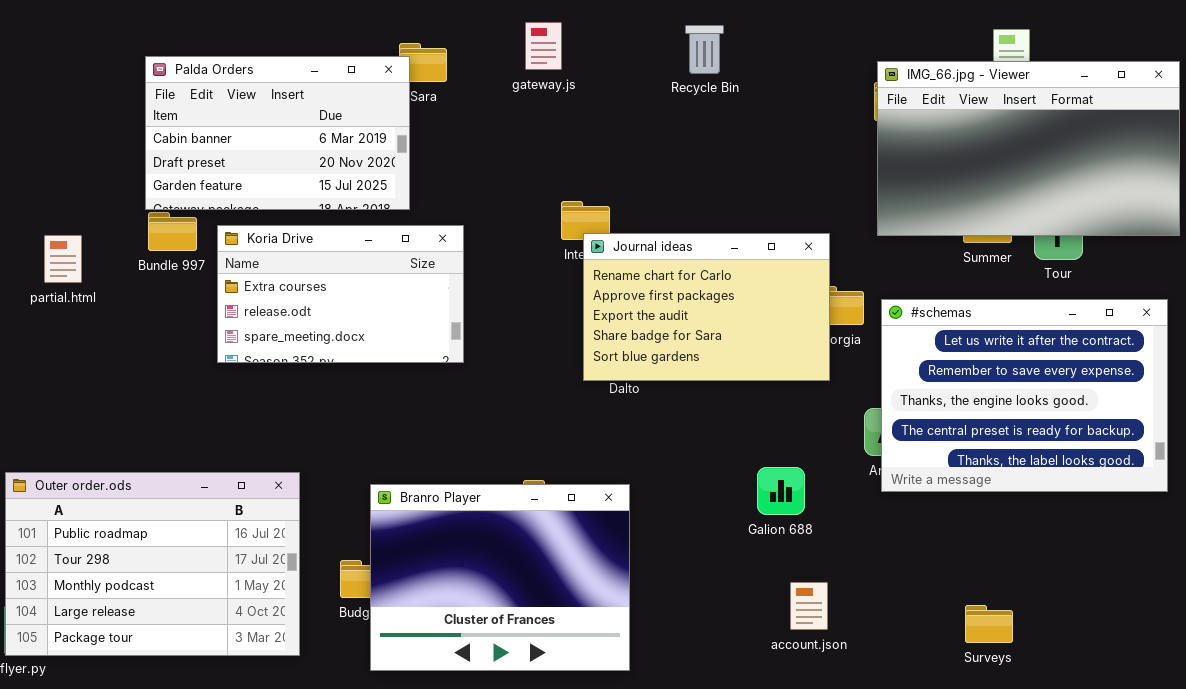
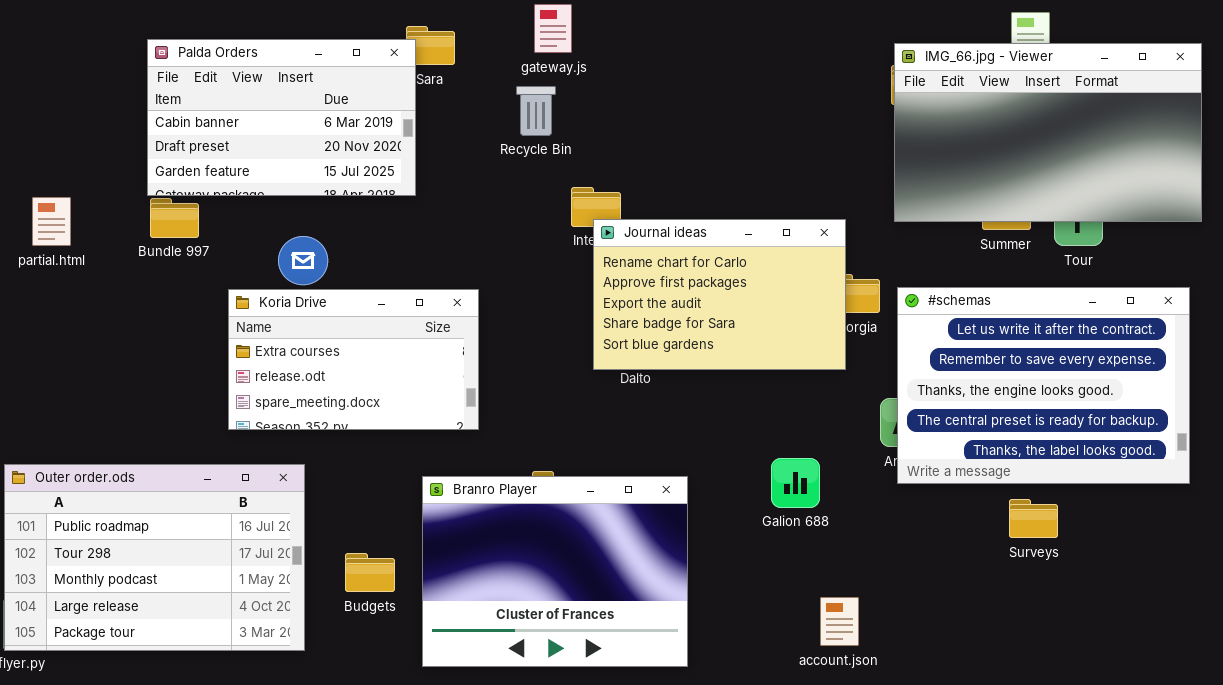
Recycle Bin: [685,25,724,74] -> [516,86,556,136], moved
Koria Drive: [217,225,464,363] -> [228,289,479,430], moved
partial.html: [44,235,82,283] -> [32,197,71,246], moved
Branro Player: [370,484,630,671] -> [422,476,688,667], moved
account.json: [790,582,828,630] -> [820,597,859,646], moved
Surveys: [965,605,1013,643] -> [1009,499,1058,538], moved

